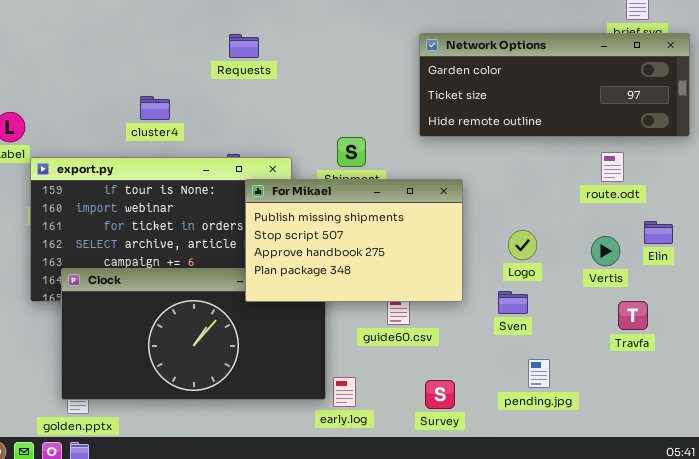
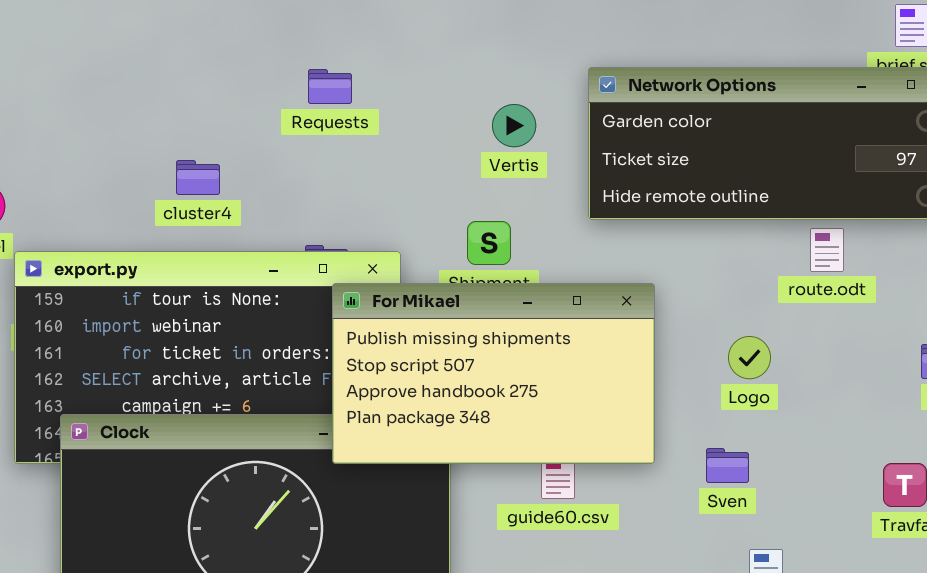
route.odt: [601,152,624,182] -> [810,228,844,272], moved
Logo: [508,230,537,260] -> [728,336,771,379], moved
Vertis: [591,236,620,266] -> [492,104,536,147], moved

